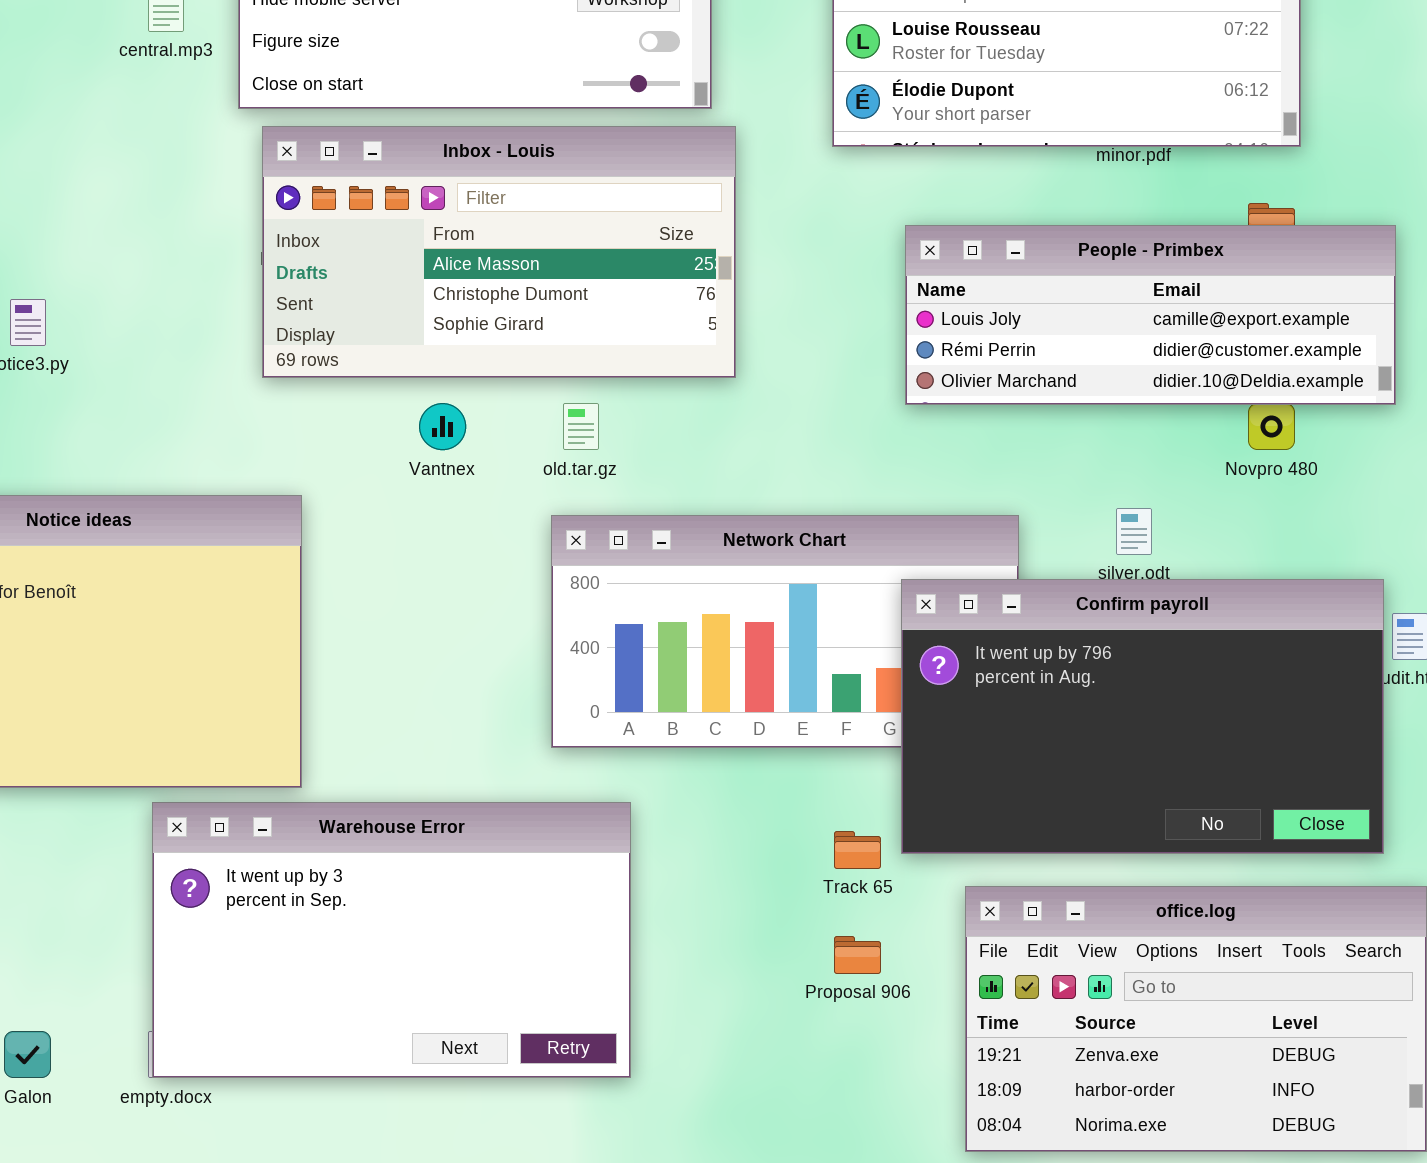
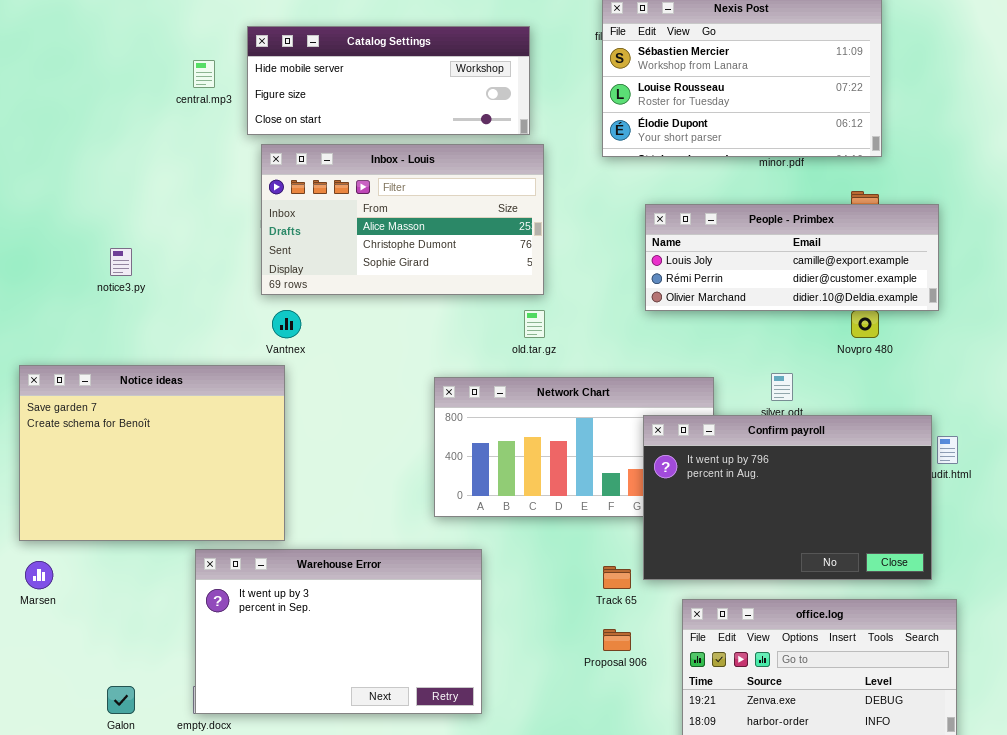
Vantnex: [419,403,466,450] -> [272,310,301,338], moved
old.tar.gz: [563,403,599,450] -> [524,310,545,338], moved

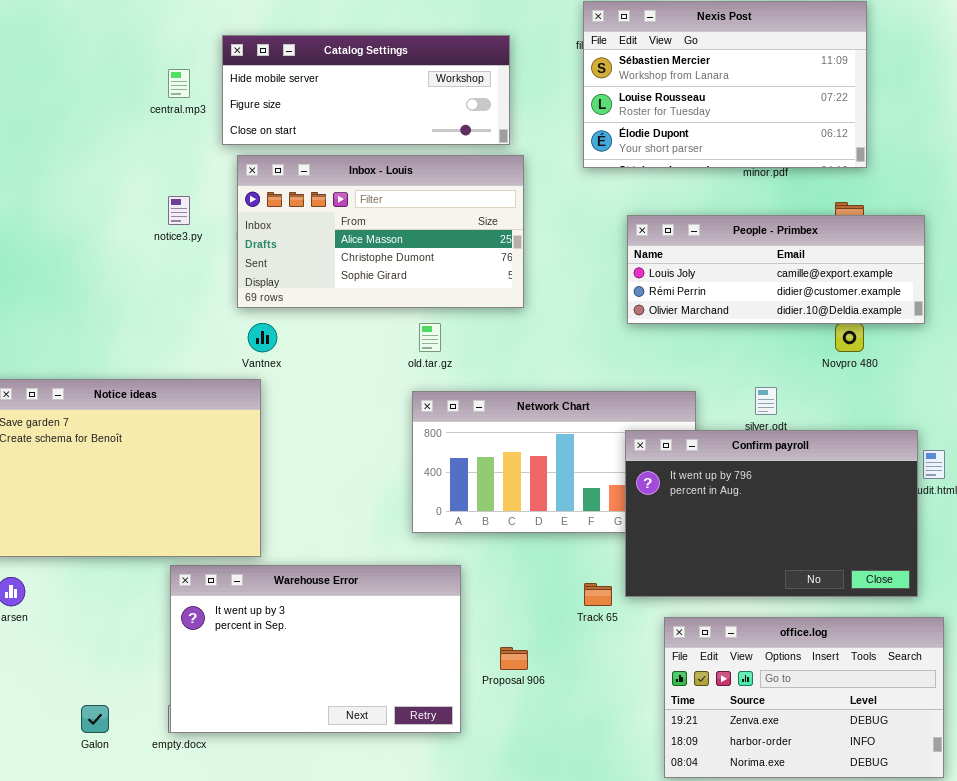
notice3.py: [110,248,132,276] -> [168,196,190,225], moved
old.tar.gz: [524,310,545,338] -> [419,323,441,352], moved
Proposal 906: [603,629,631,651] -> [500,647,528,670], moved

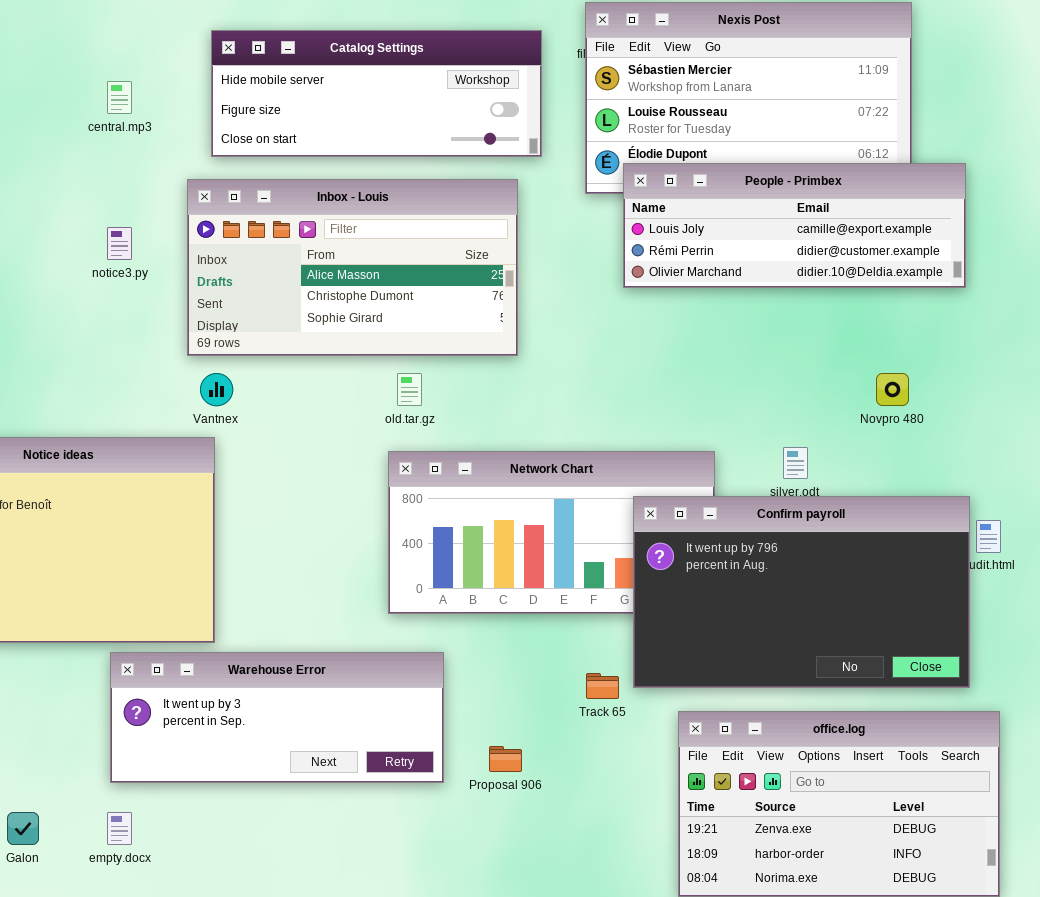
Catalog Settings: [222,35,510,145] -> [211,30,542,157], moved
People - Primbex: [627,215,925,324] -> [623,163,966,288], moved
Warehouse Error: [170,565,461,733] -> [110,652,444,783], resized

